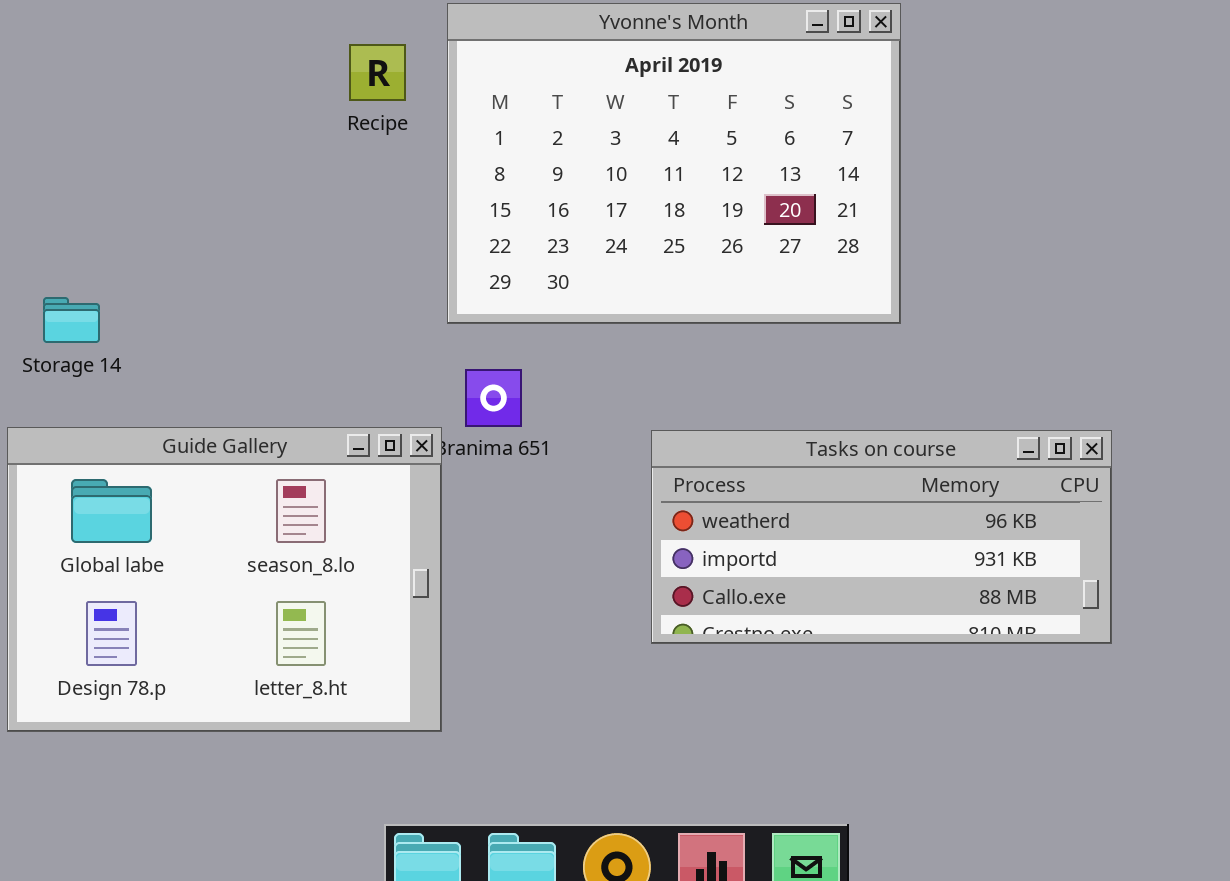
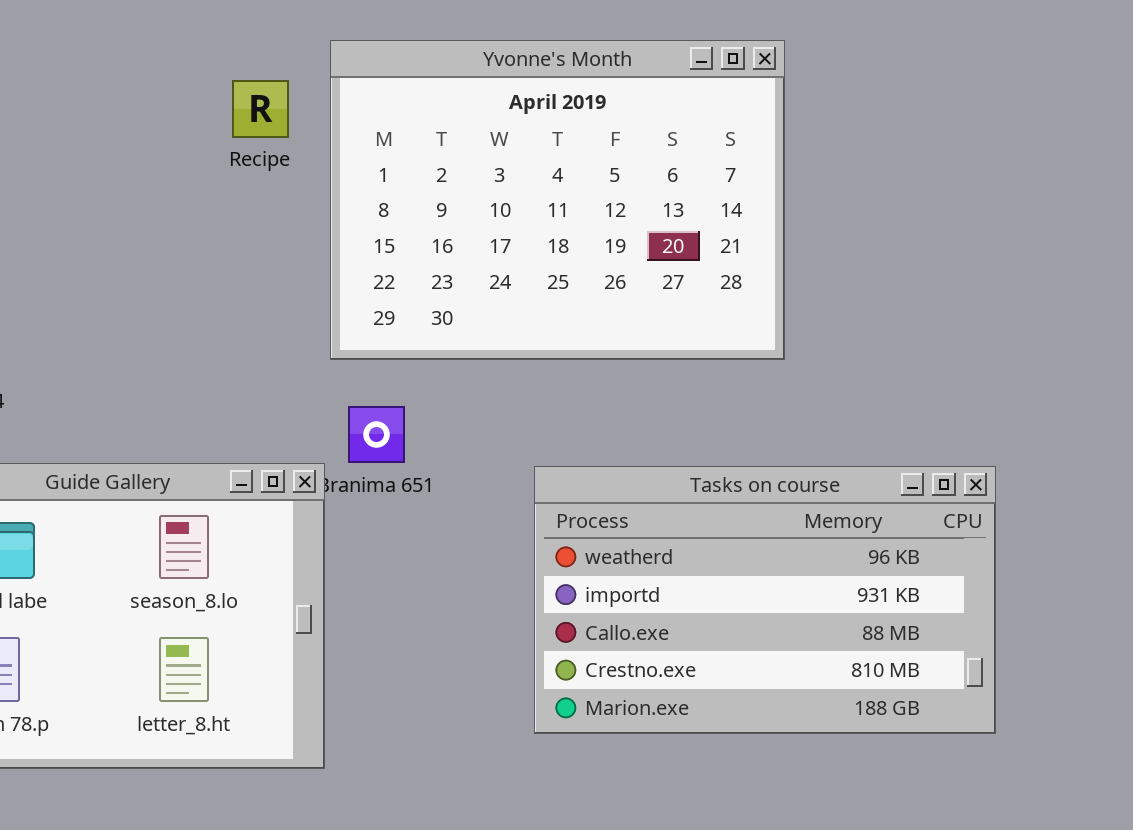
Tasks on course: [651,430,1112,644] -> [534,466,996,734], resized

